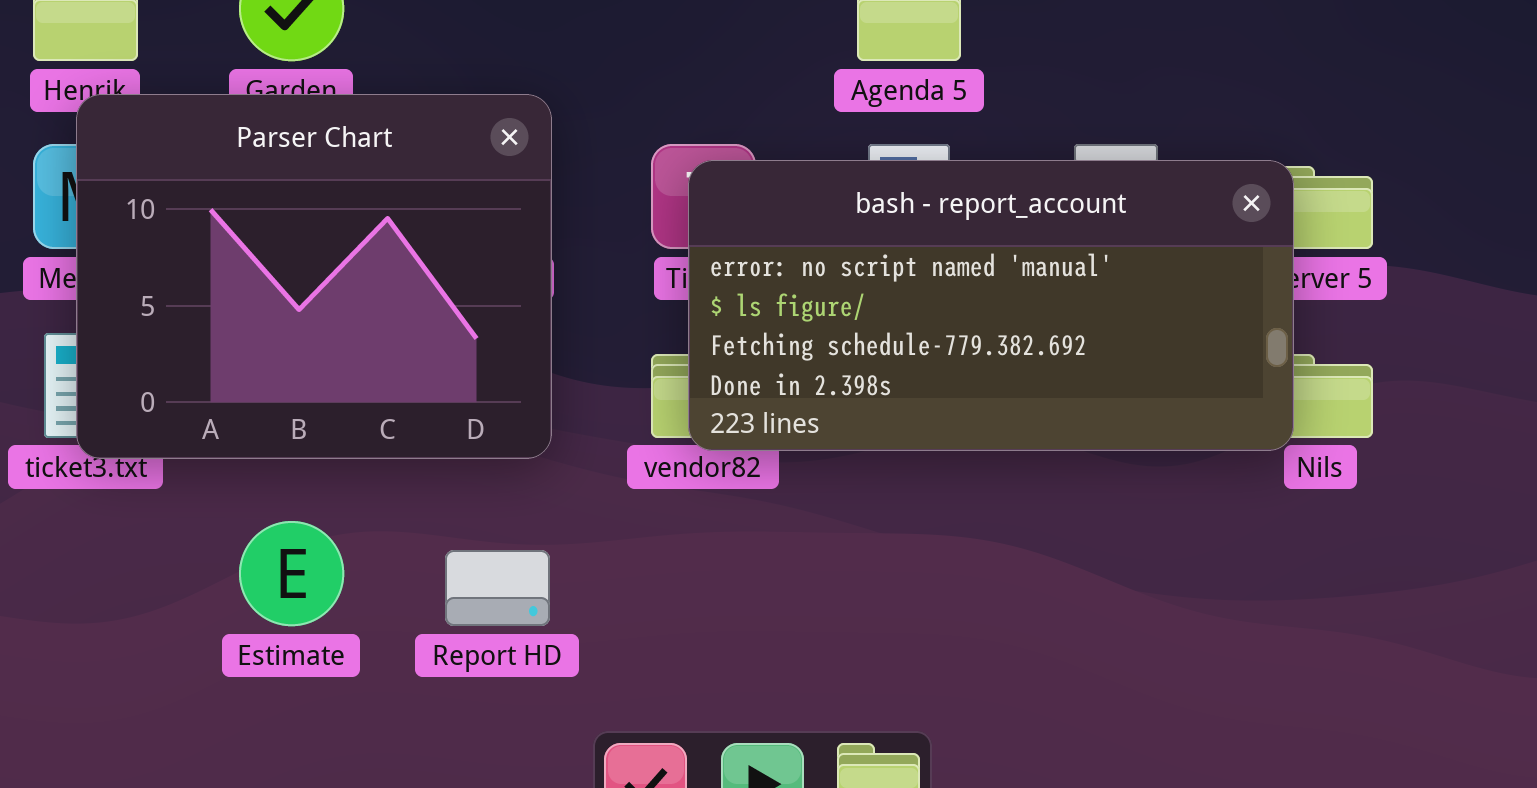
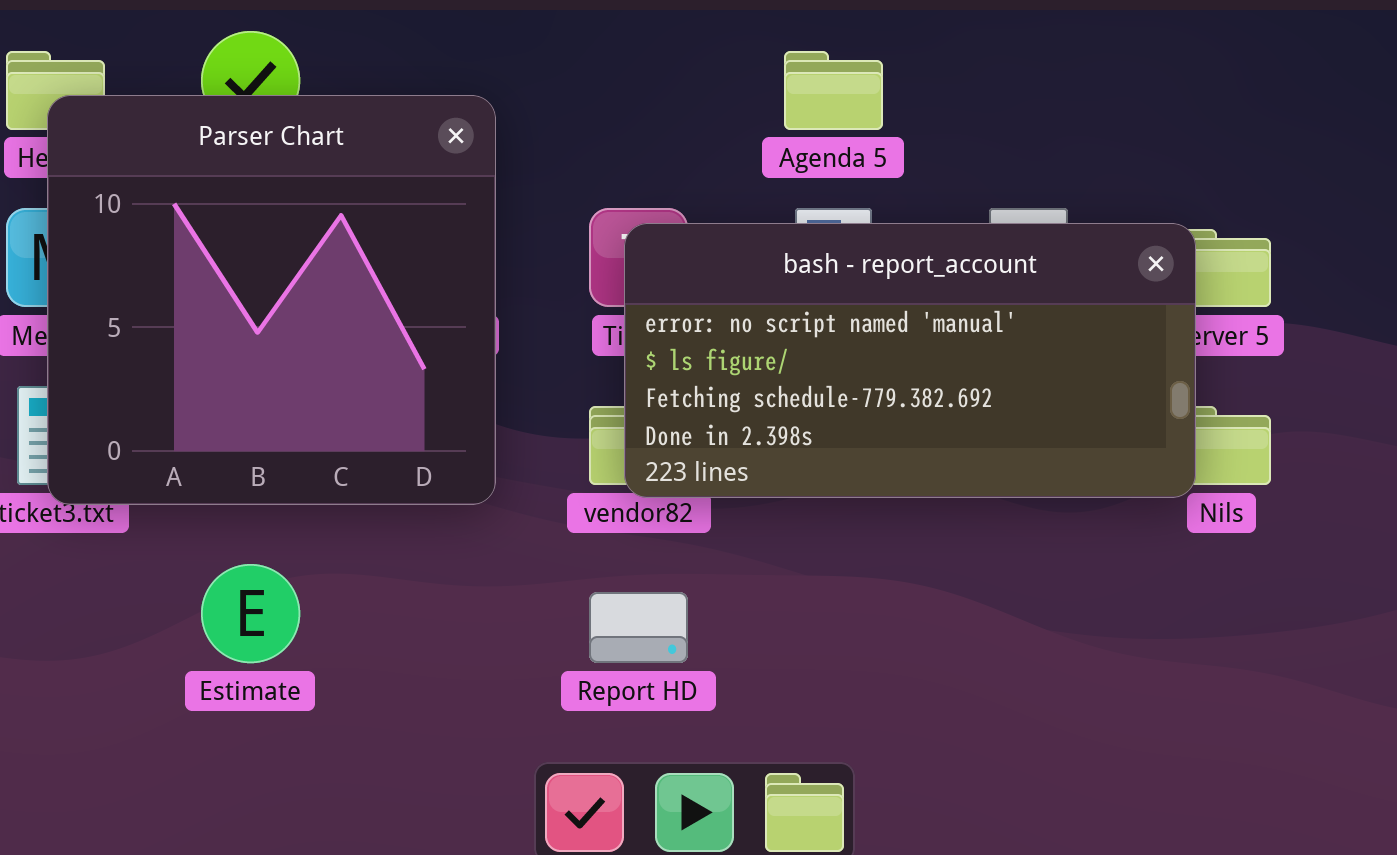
Parser Chart: [76,94,552,459] -> [47,95,496,505], resized
Report HD: [445,550,550,626] -> [589,592,688,663], moved

